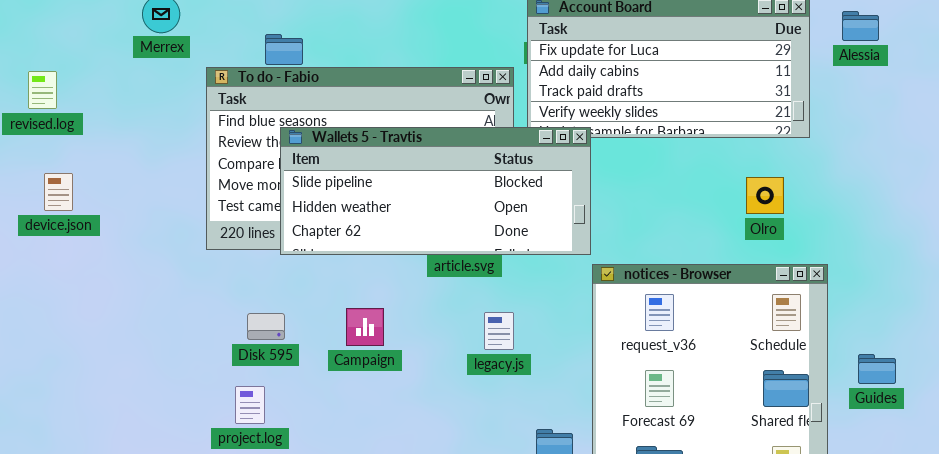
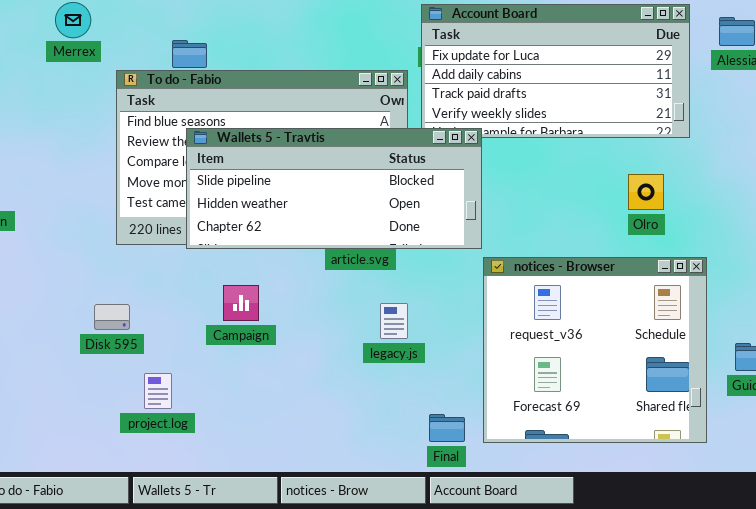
Campaign: [346,308,384,346] -> [223,285,259,321], moved
Disk 595: [247,313,285,340] -> [94,304,130,330], moved

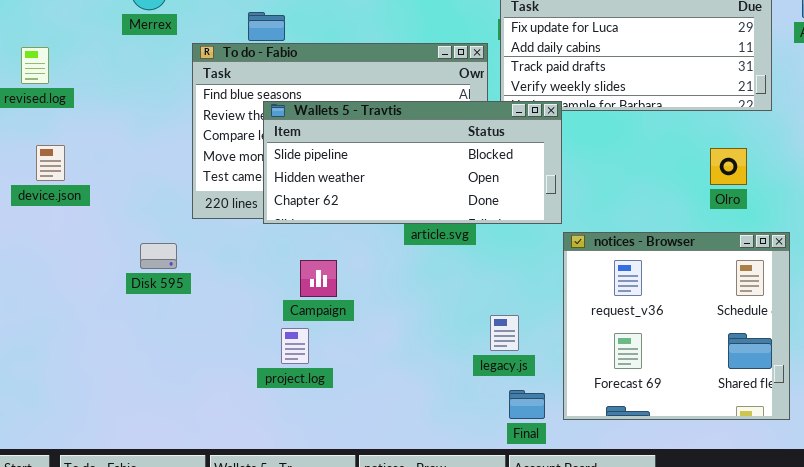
legacy.js: [380,303,408,339] -> [490,315,519,351], moved
Disk 595: [94,304,130,330] -> [140,243,177,269], moved
project.log: [144,373,172,409] -> [281,328,309,364], moved

